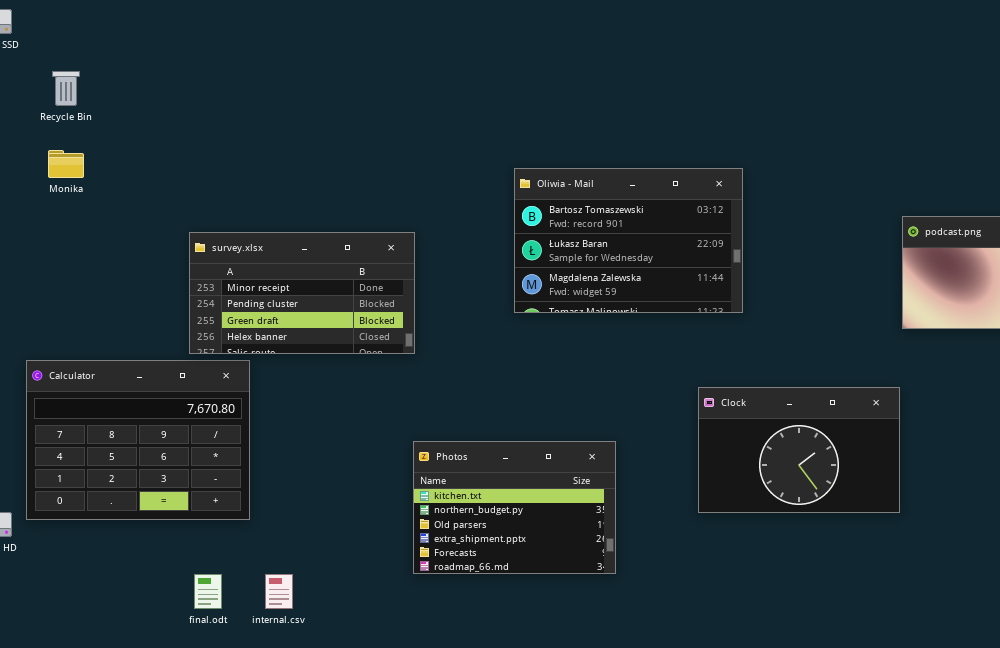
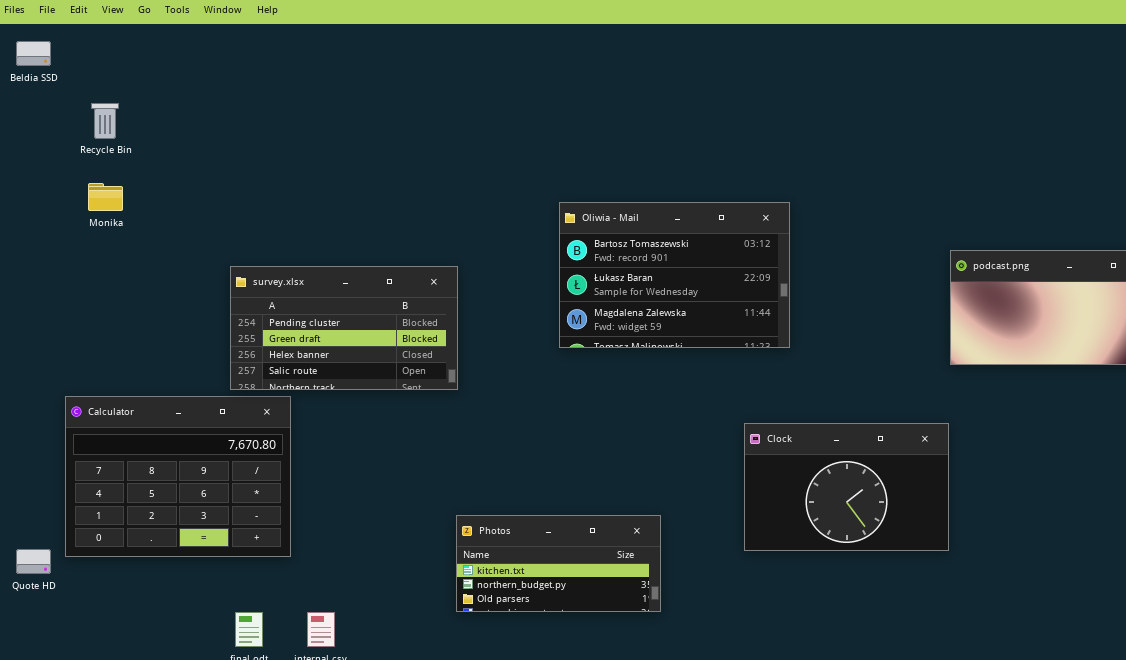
survey.xlsx: [189,232,415,354] -> [230,266,458,390], scrolled down 1 row
Photos: [413,441,616,574] -> [456,515,661,612], resized

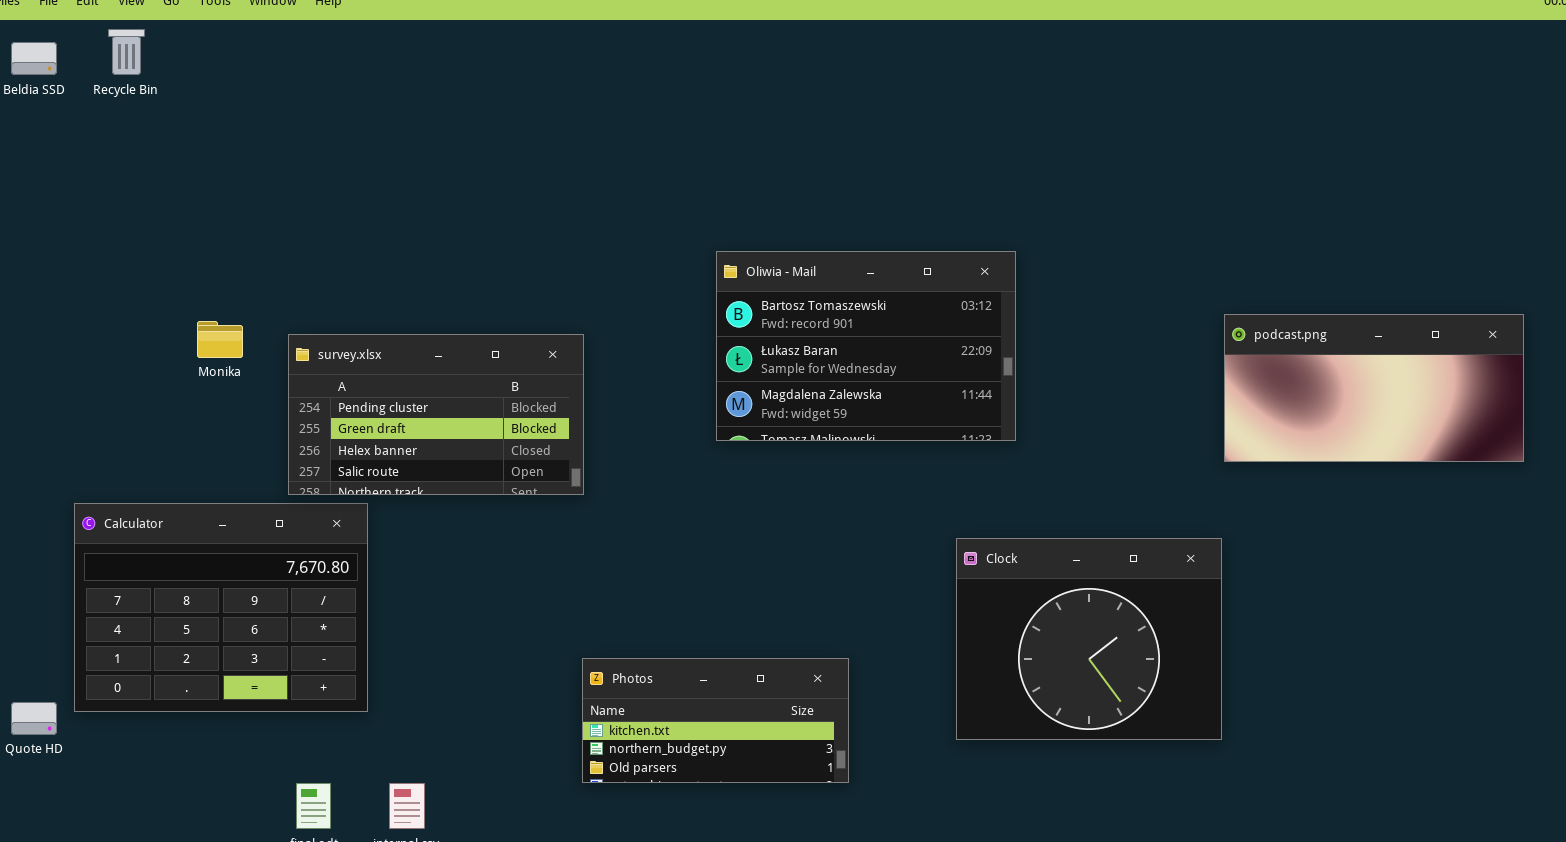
Recycle Bin: [91,103,119,139] -> [108,29,145,75], moved
Monika: [88,183,123,211] -> [197,321,243,358], moved
Clock: [744,423,949,551] -> [956,538,1222,740], resized

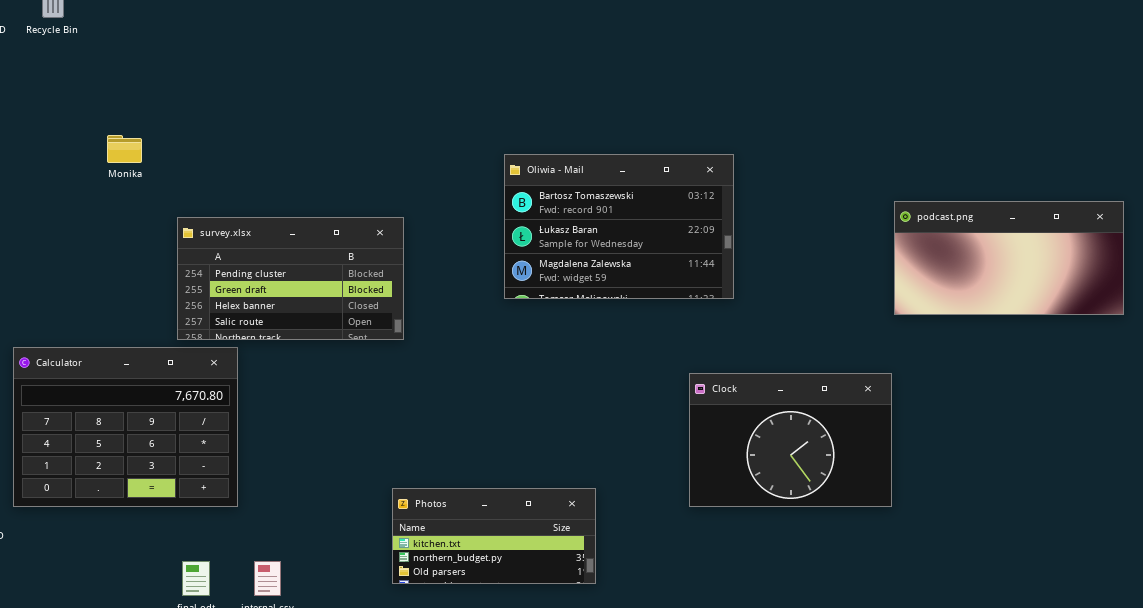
Monika: [197,321,243,358] -> [107,135,142,163], moved
Clock: [956,538,1222,740] -> [689,373,892,507], resized
Photos: [582,658,849,783] -> [392,488,596,584], moved

